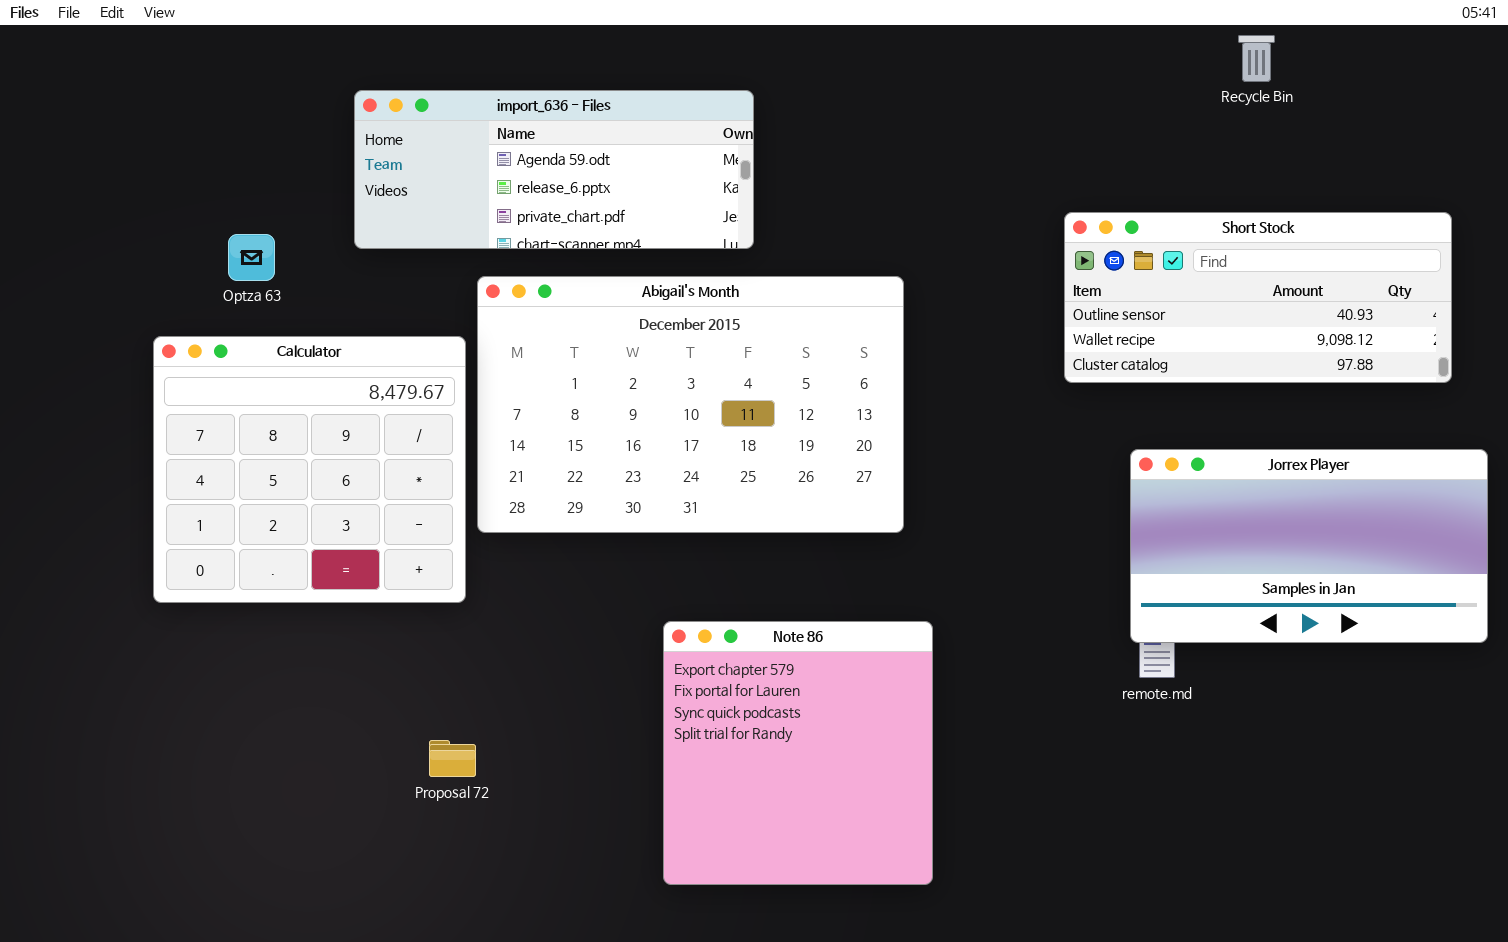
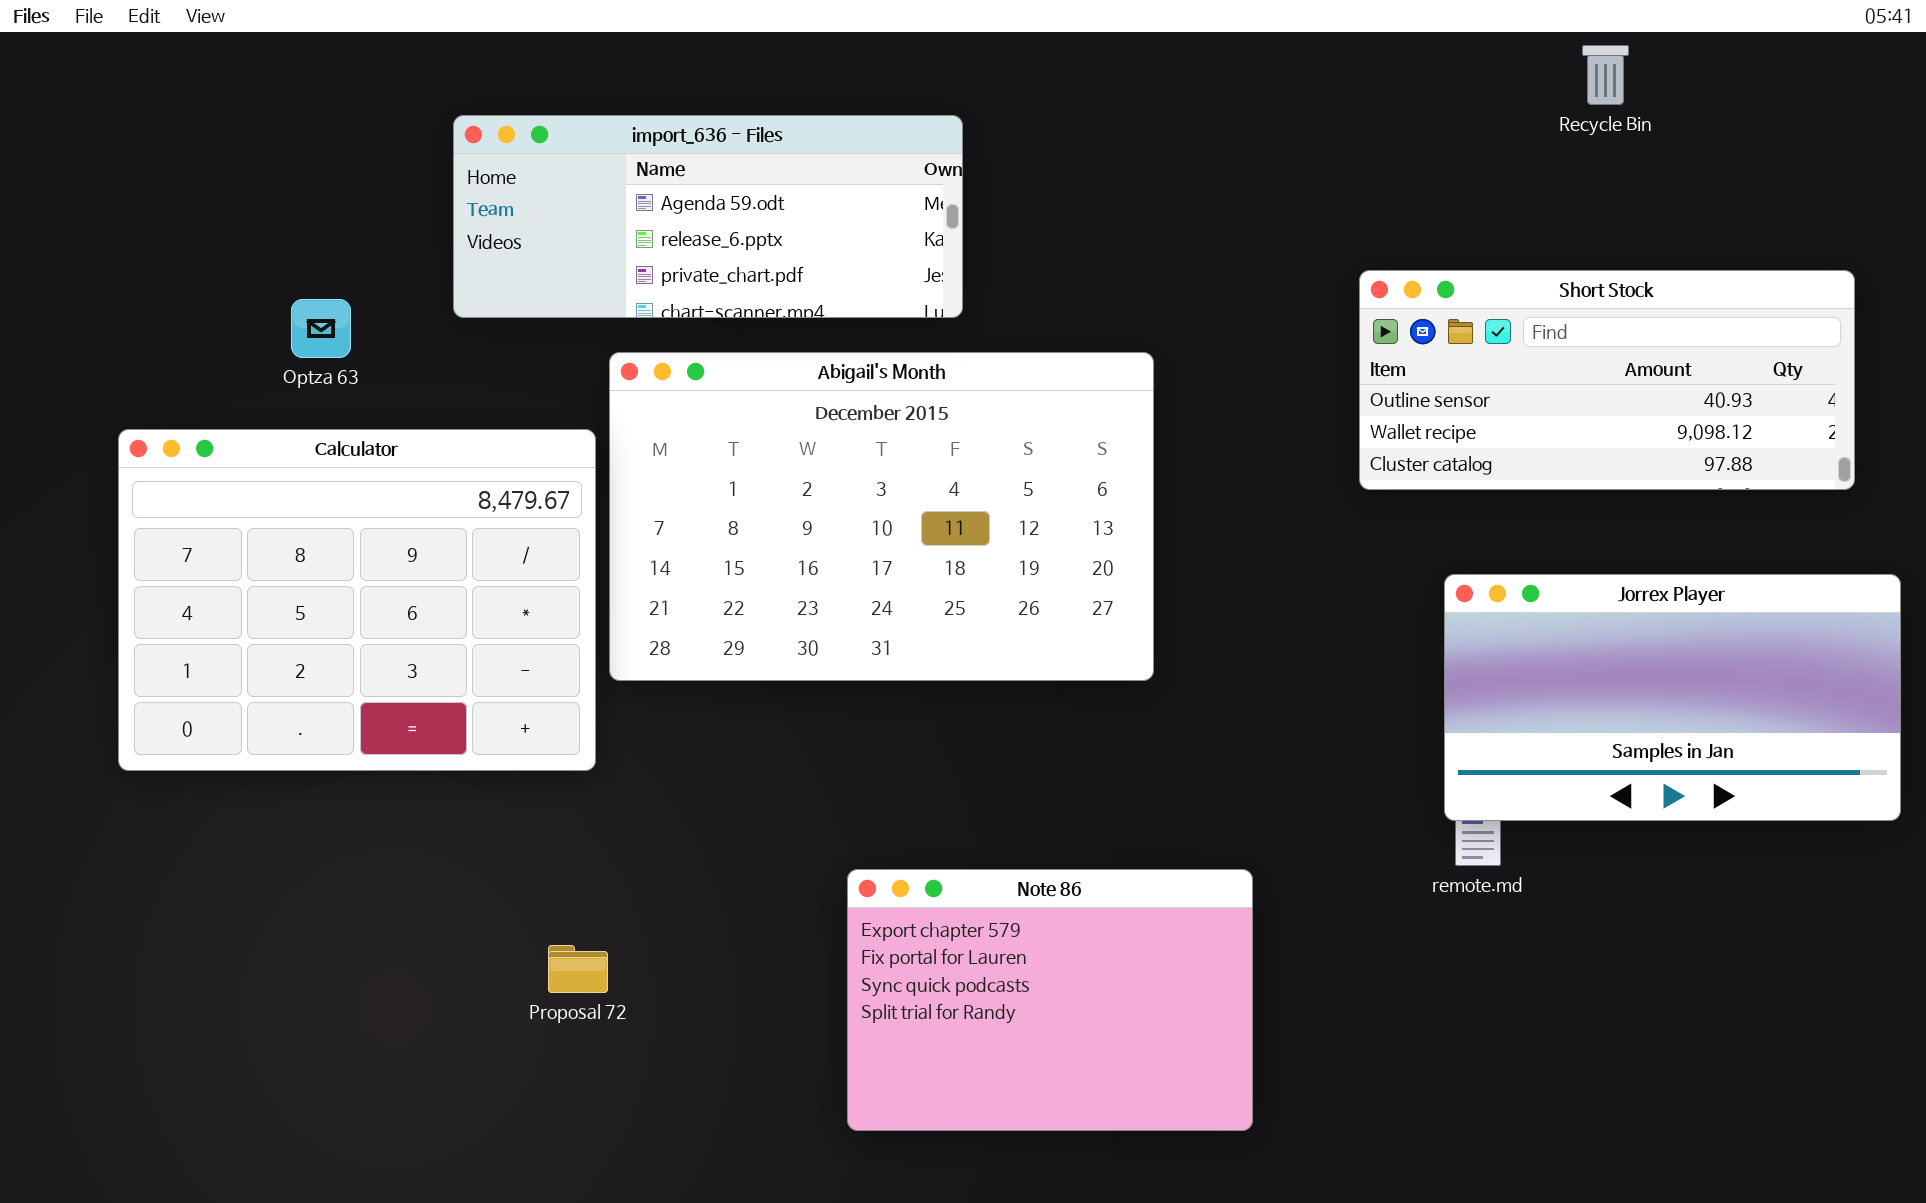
Calculator: [153,336,466,603] -> [118,429,596,771], resized
Note 86: [663,621,933,885] -> [847,869,1253,1131], resized

